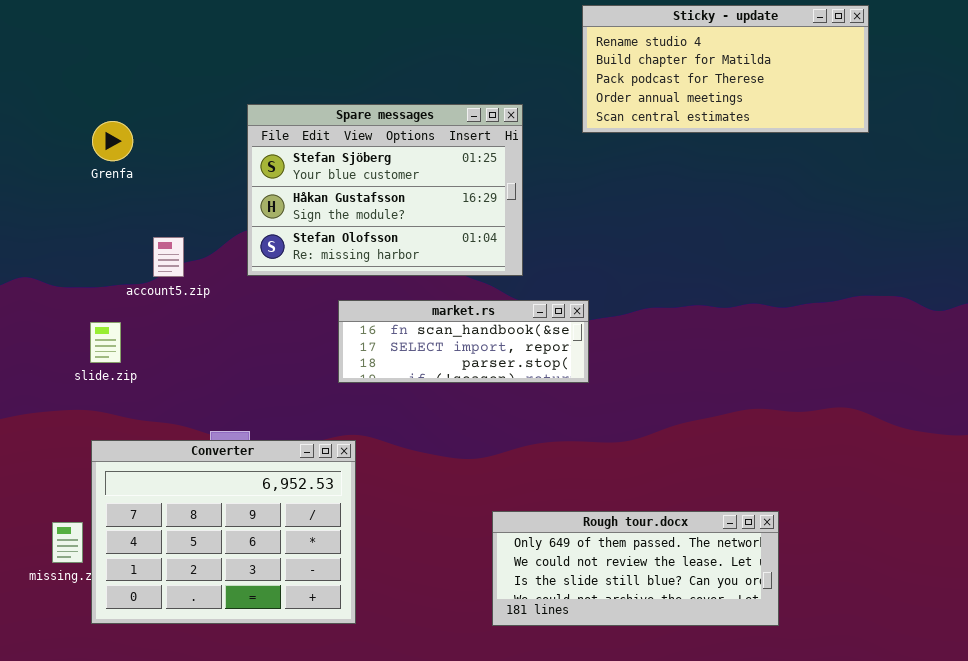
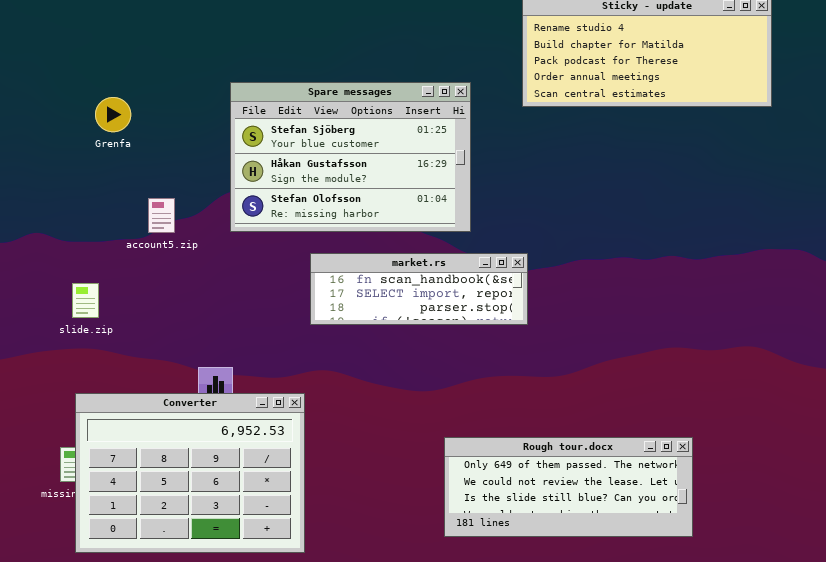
slide.zip: [90,322,121,363] -> [72,283,99,318], moved
Converter: [91,440,356,624] -> [75,393,305,553], moved

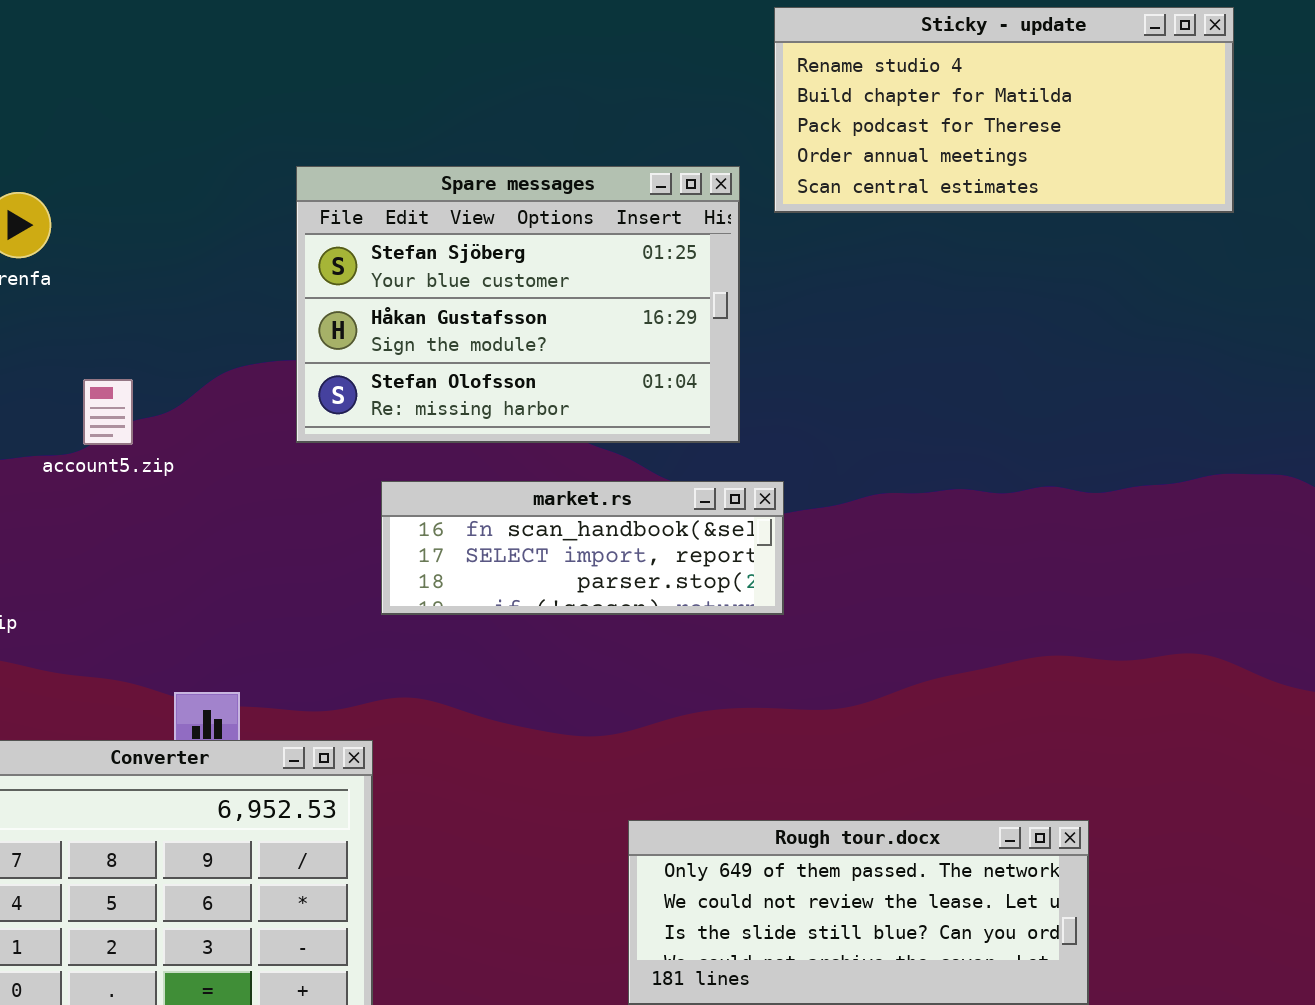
Spare messages: [230,82,471,232] -> [296,166,740,443], moved

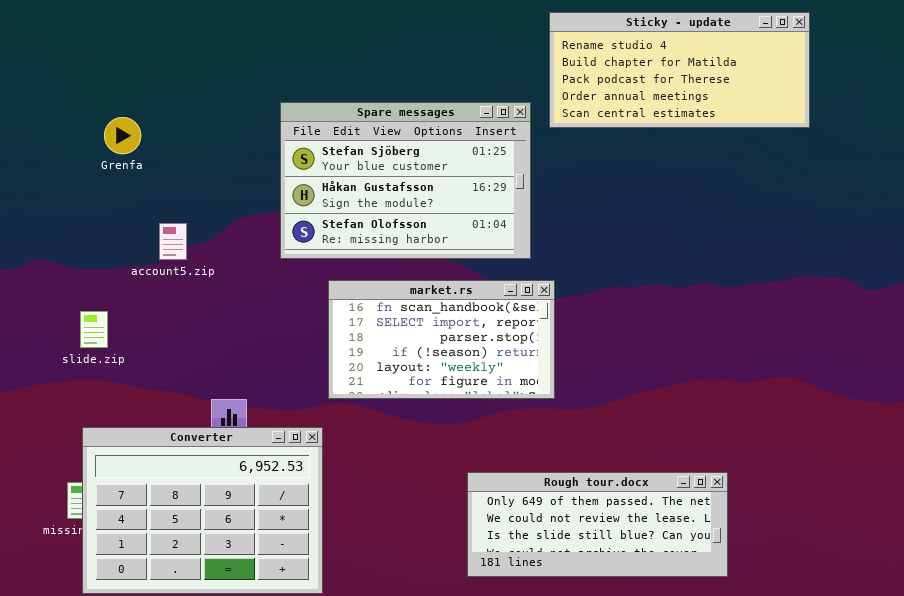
market.rs: [381,481,784,615] -> [328,280,555,399], resized

